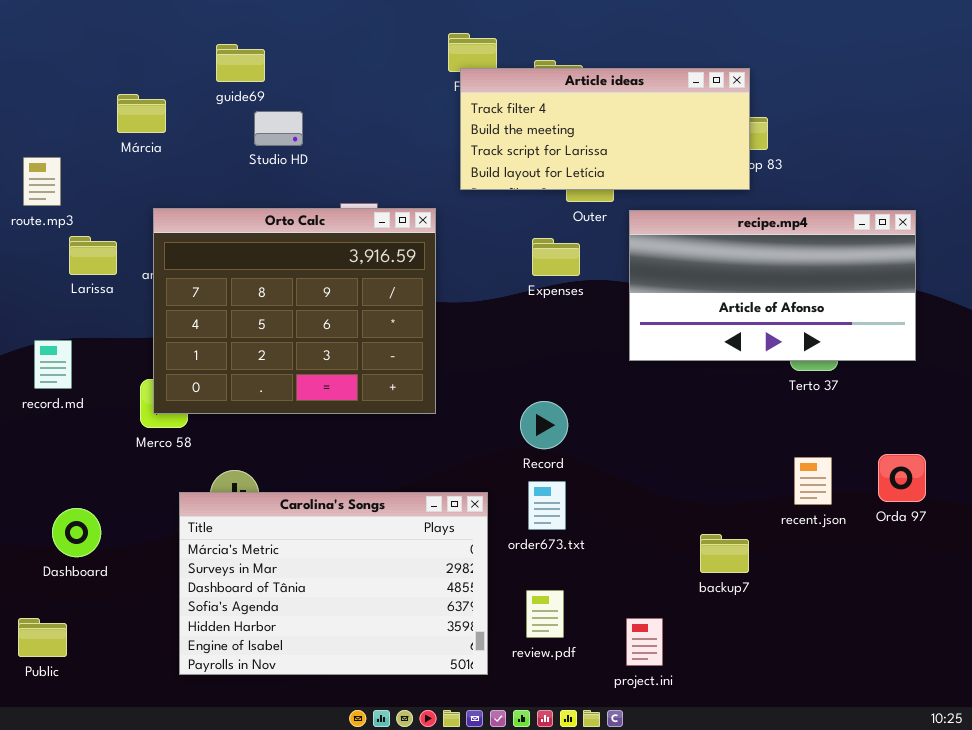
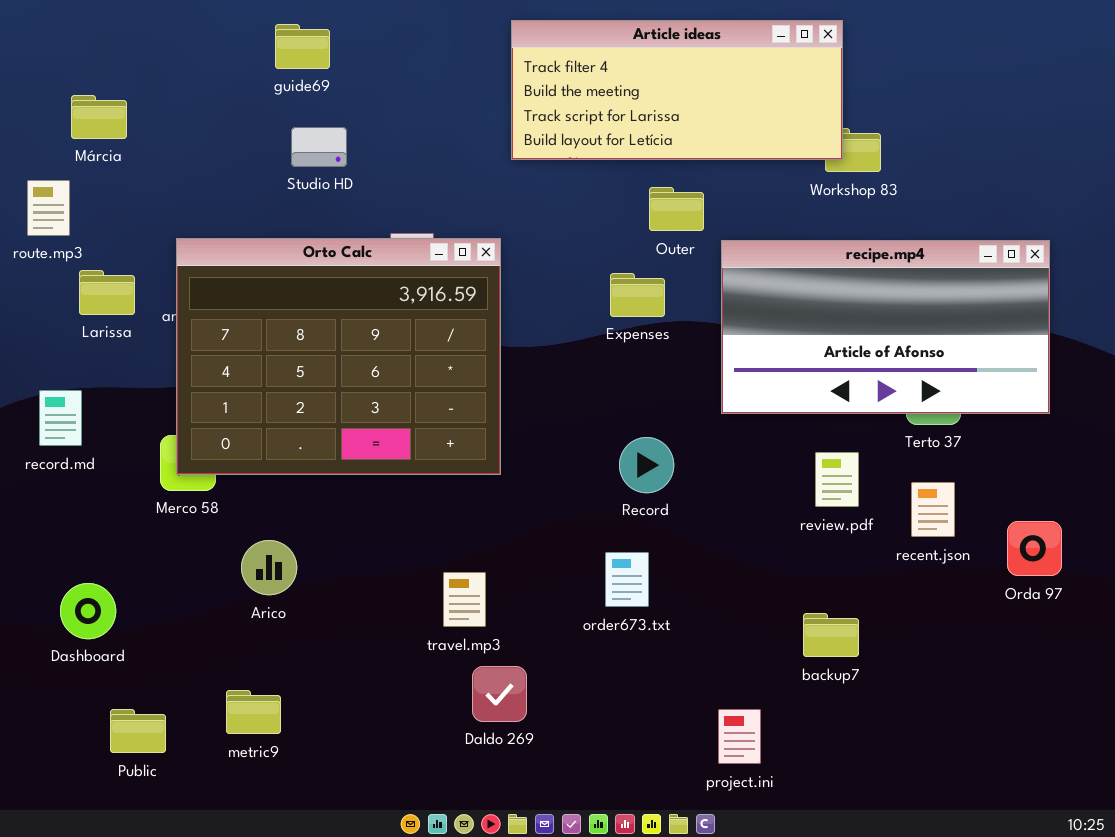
guide69: [216,44,265,82] -> [275,24,330,69], moved
Article ideas: [460,68,750,190] -> [511,20,843,160], moved
Márcia: [117,94,166,133] -> [71,95,127,139], moved
Record: [520,401,568,449] -> [619,437,674,493], moved
recent.json: [794,457,832,505] -> [911,482,955,537], moved
Carolina's Songs: [179,492,488,675] -> none, closed
review.pdf: [526,590,564,638] -> [815,452,859,507], moved
Public: [18,618,67,657] -> [110,709,166,753], moved

